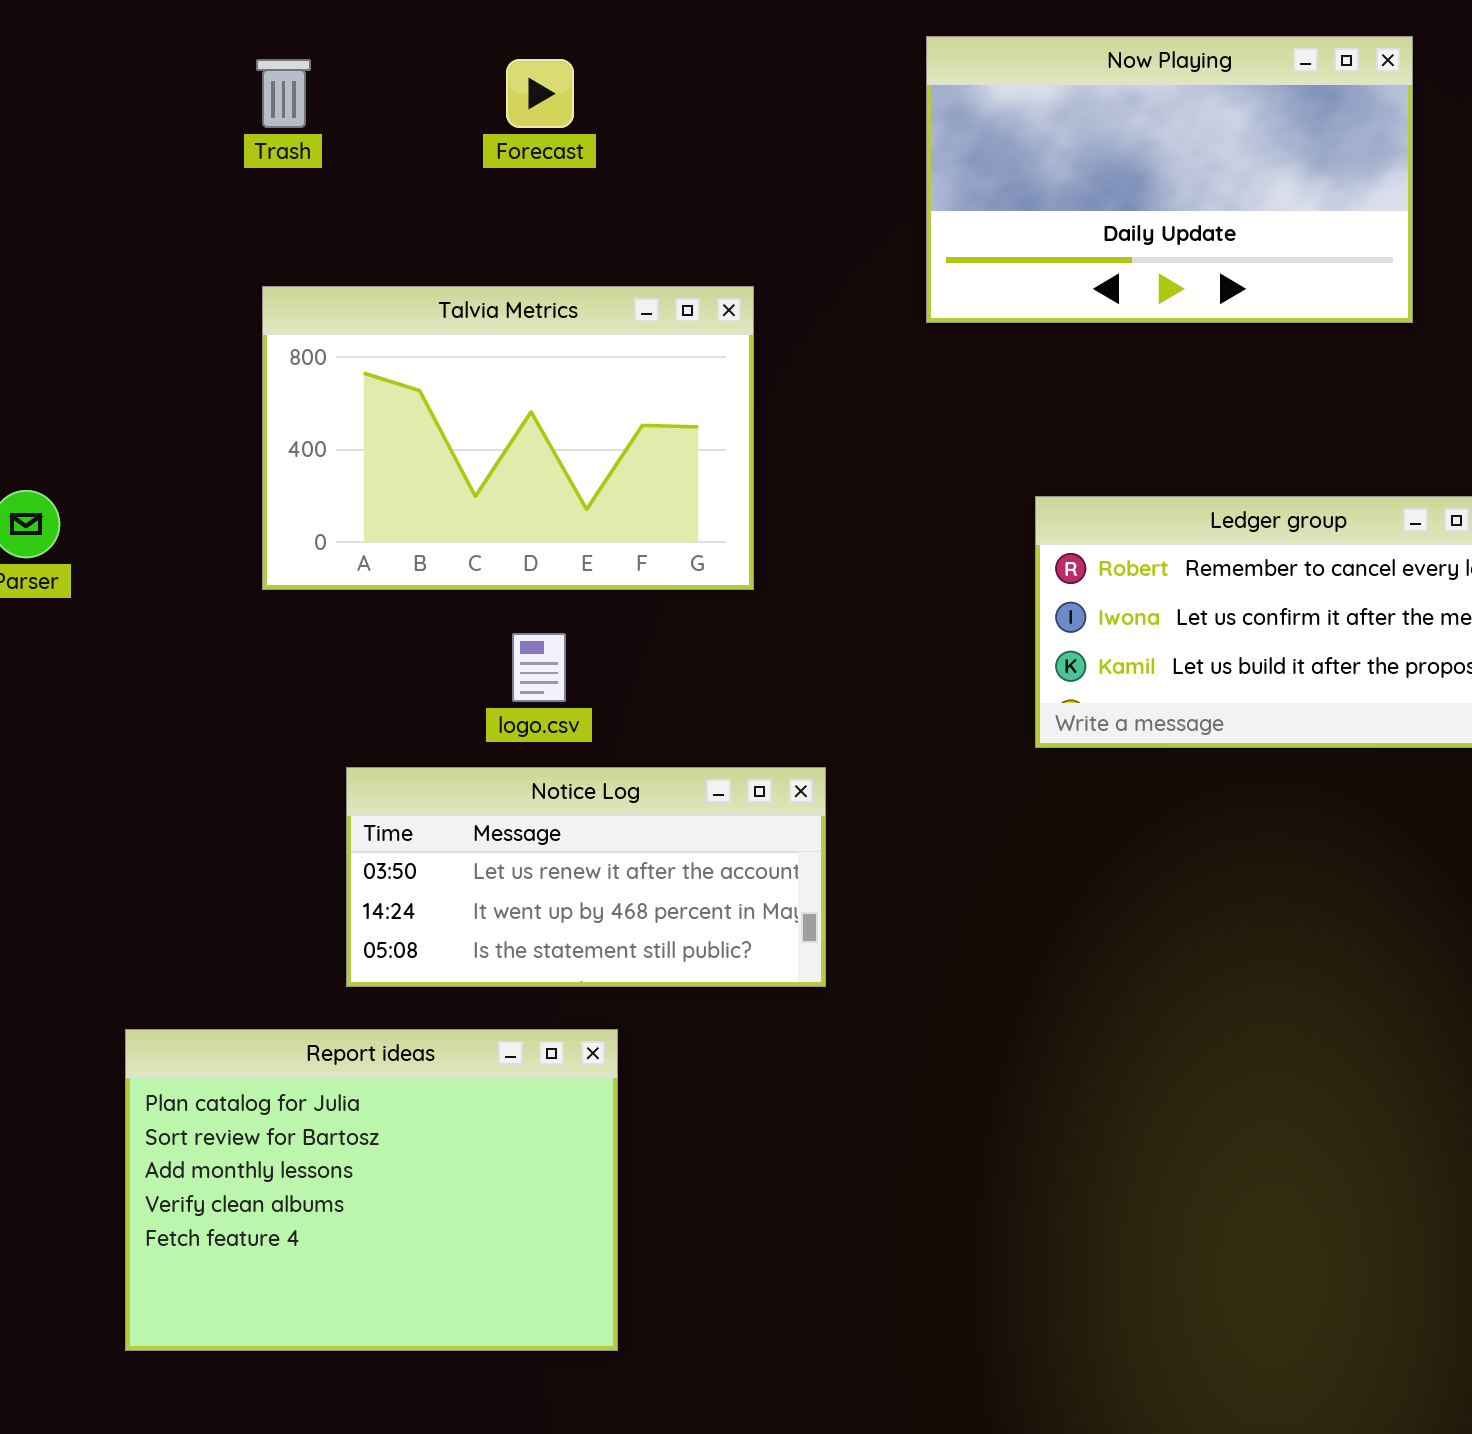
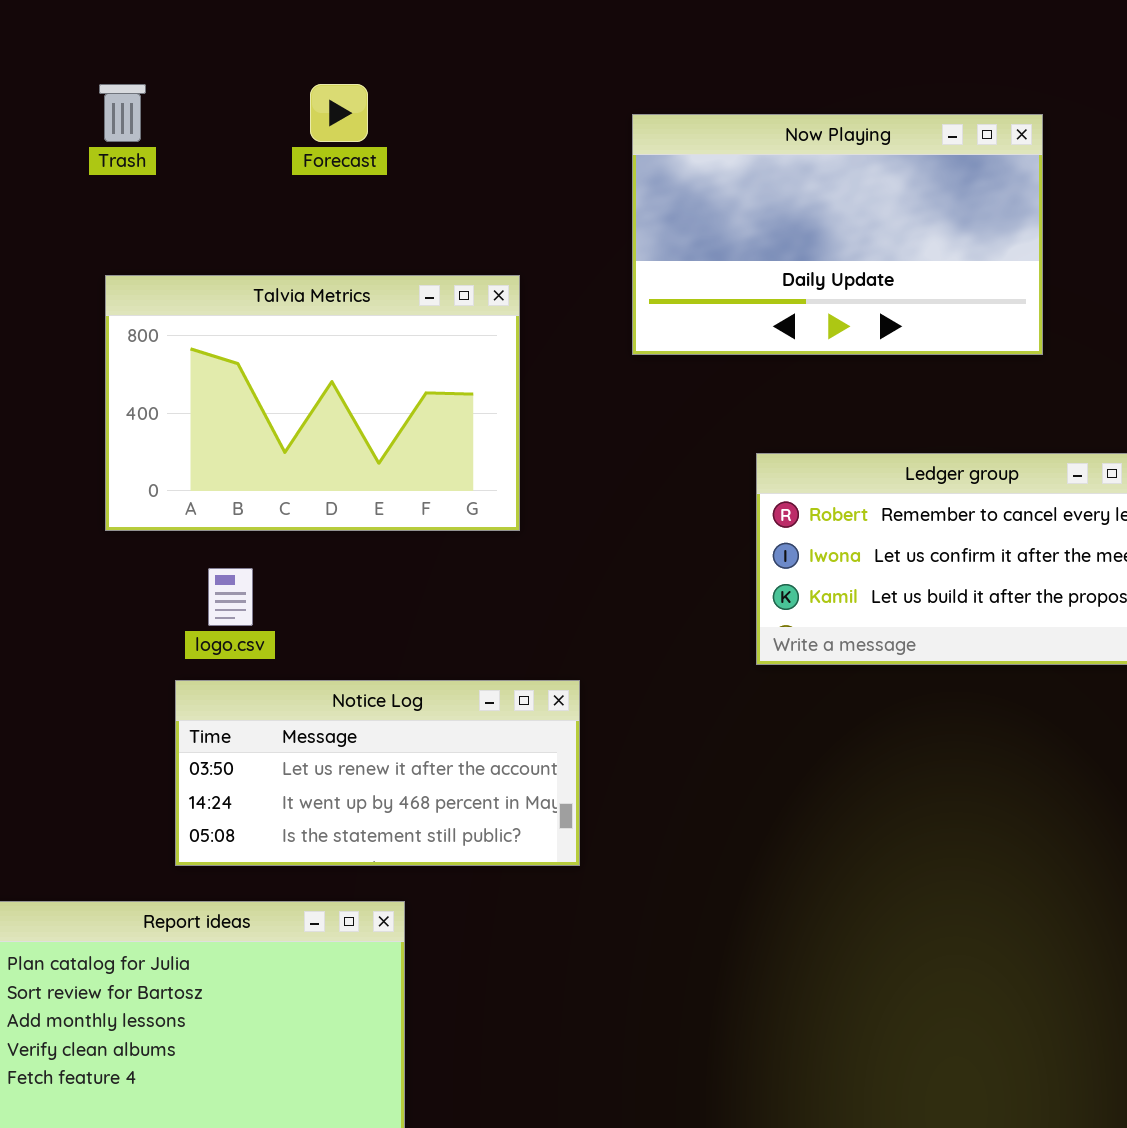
Now Playing: [926,36,1413,323] -> [632,114,1043,355], moved
logo.csv: [512,633,566,702] -> [208,568,253,626], moved

